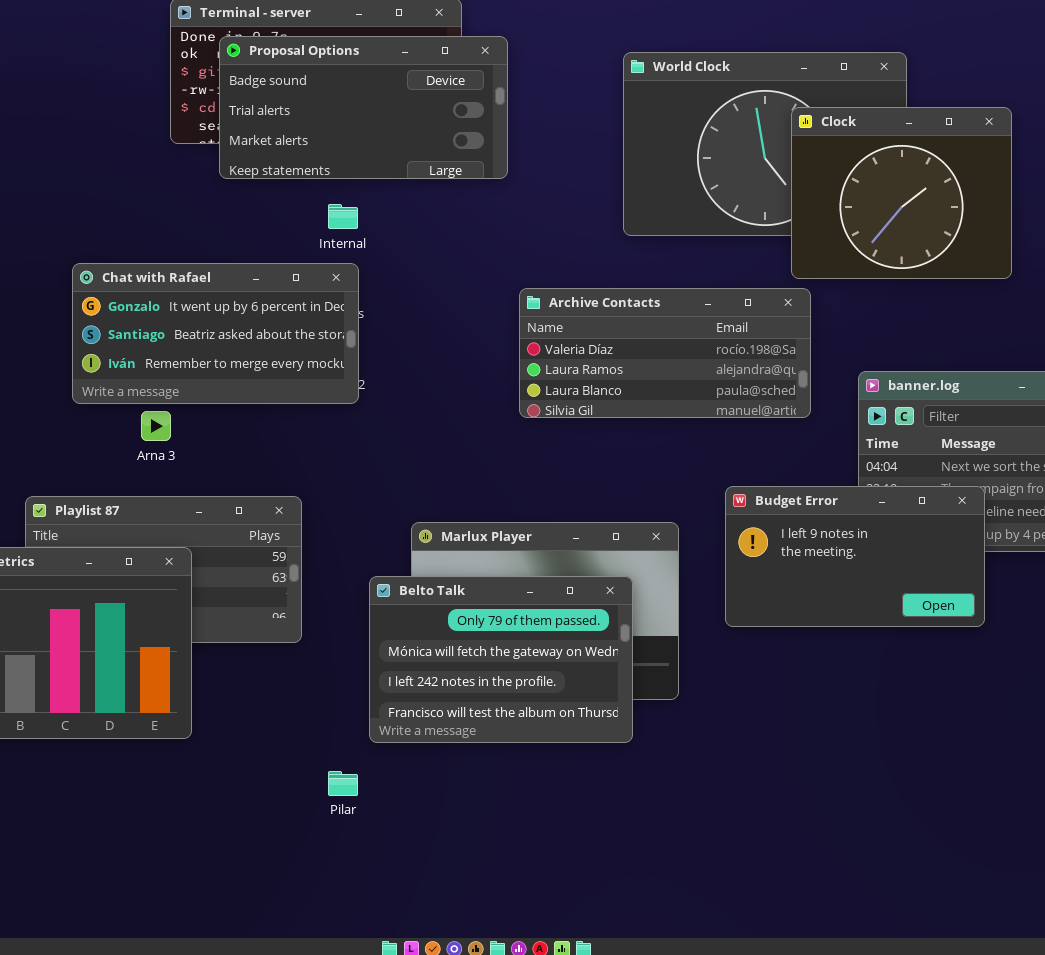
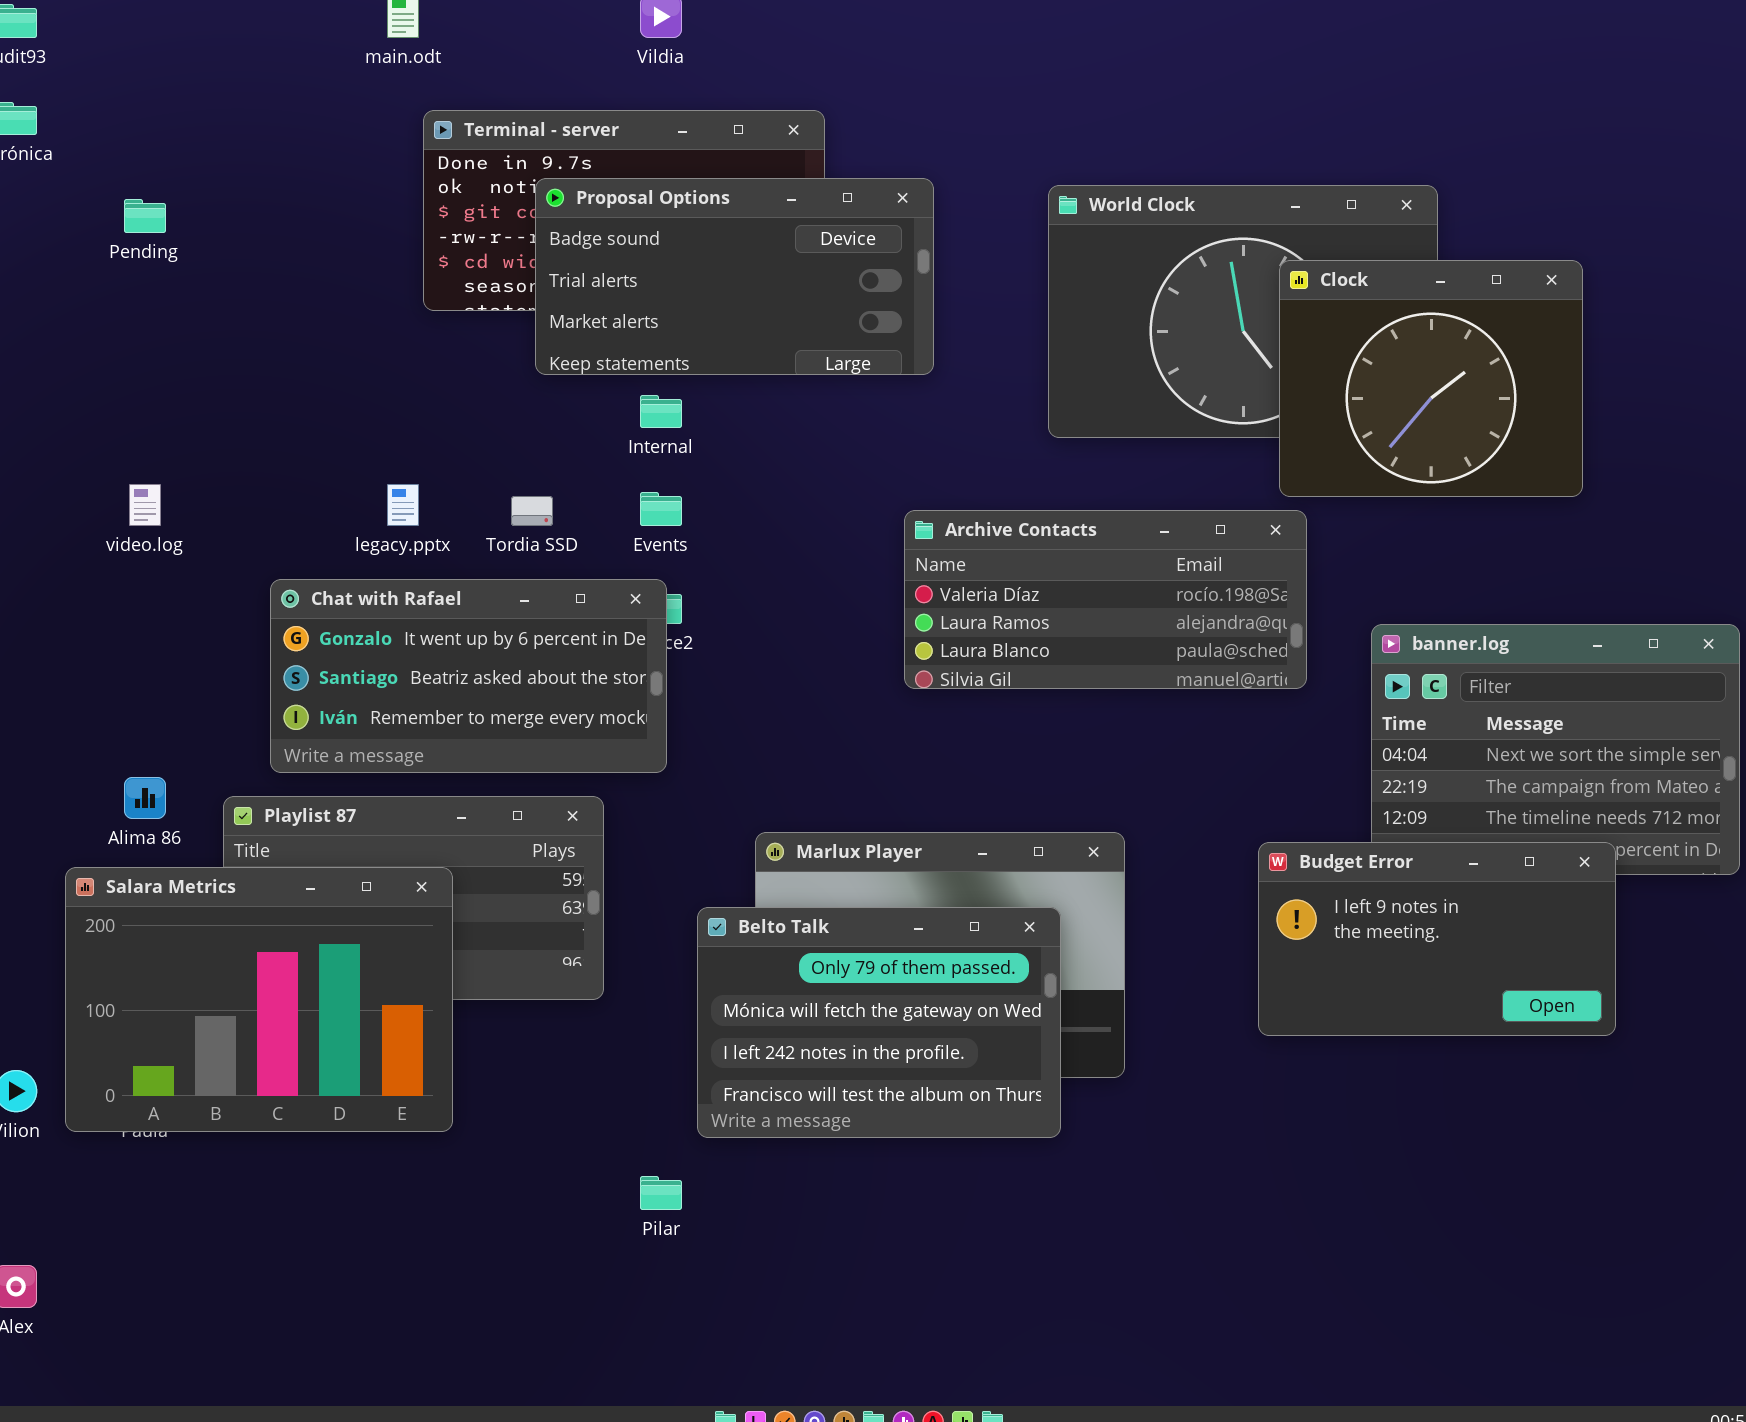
Proposal Options: [219,36,508,179] -> [535,178,934,375], moved
Chat with Rafael: [72,263,359,404] -> [270,579,667,773], moved
Budget Error: [725,486,985,627] -> [1258,842,1616,1036], moved

